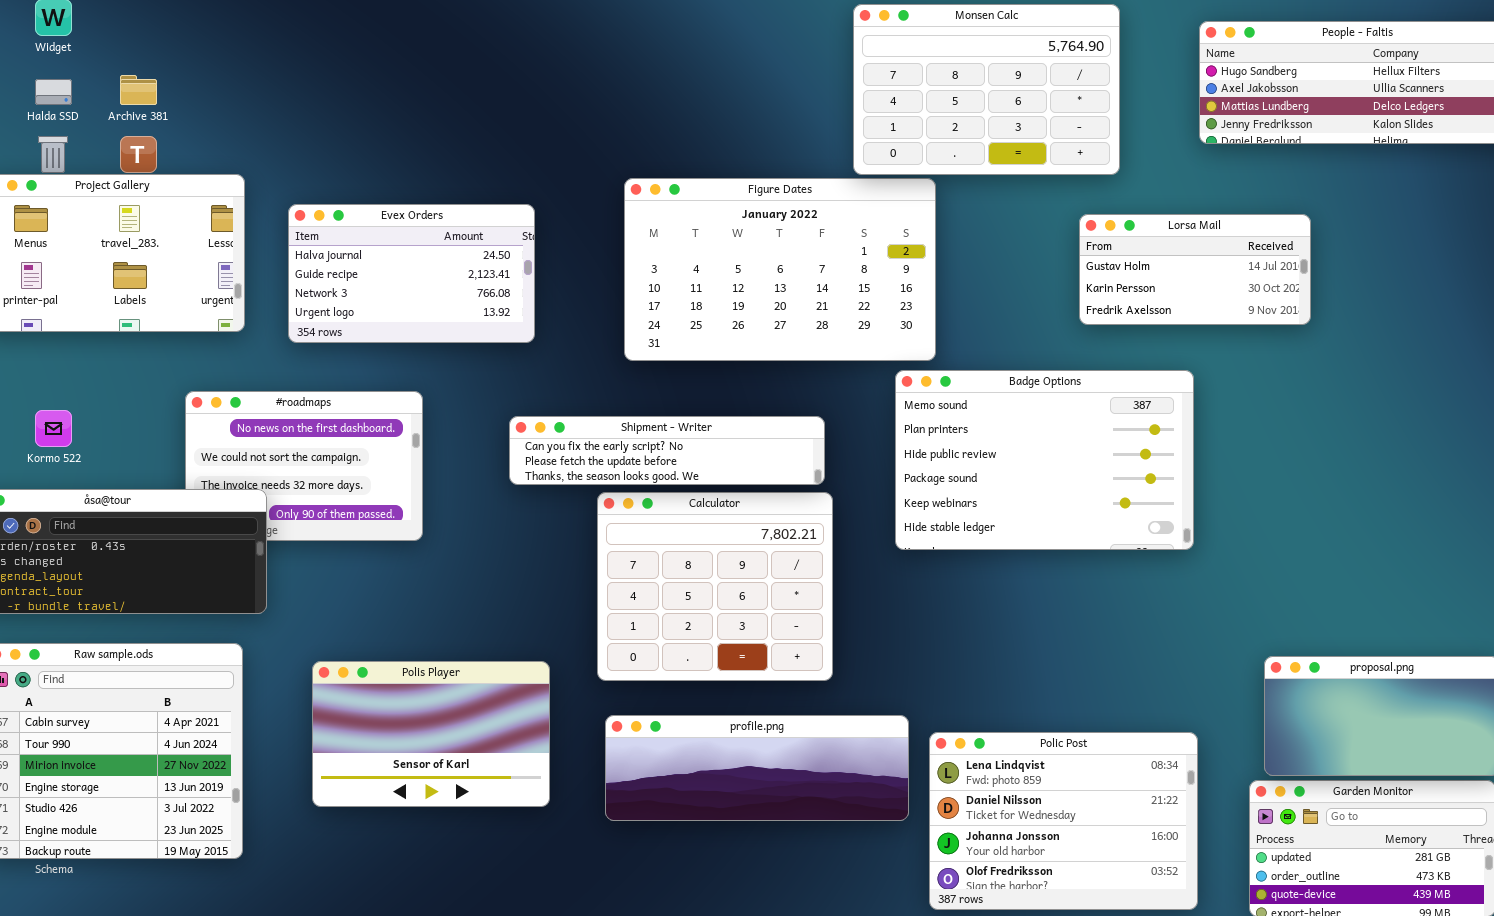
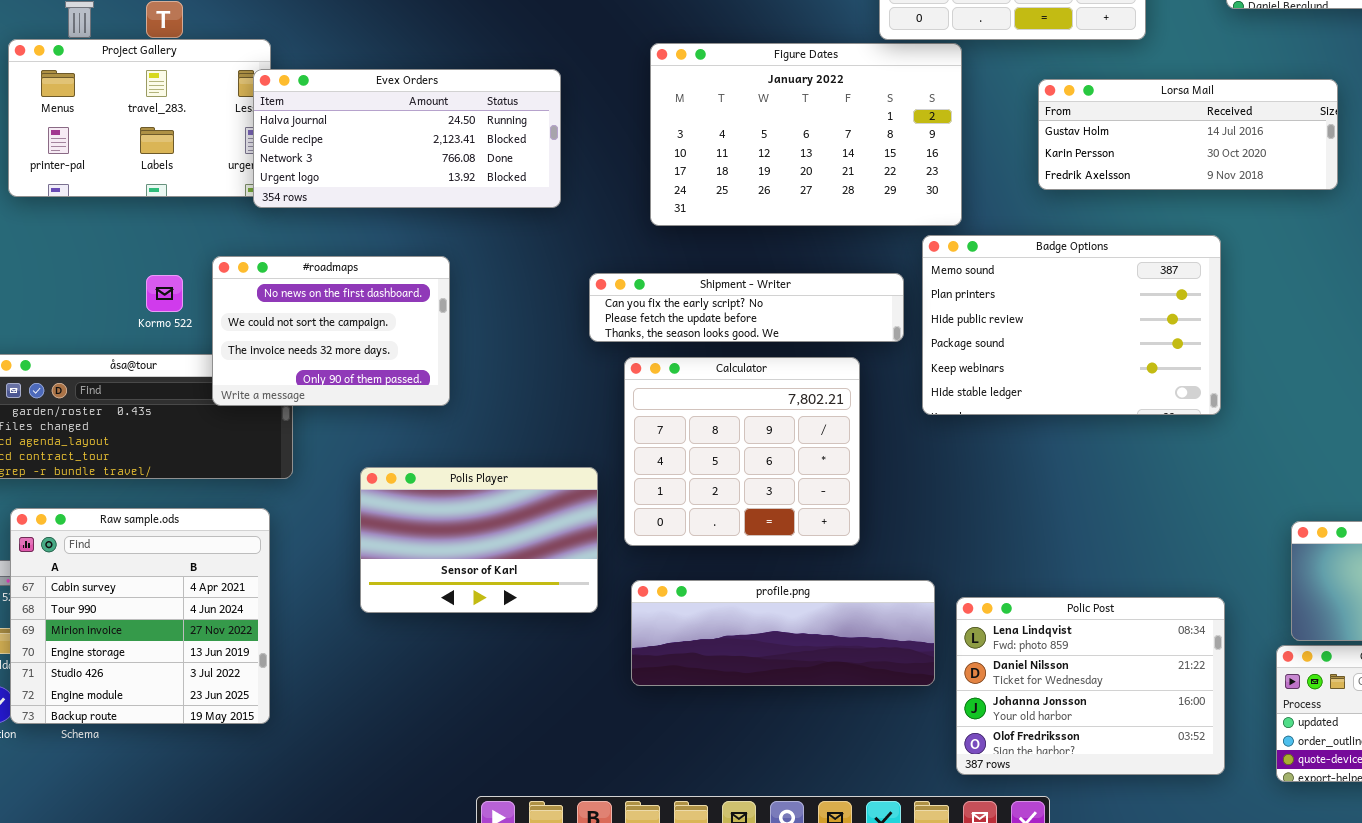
Evex Orders: [288,204,535,343] -> [253,69,561,208], resized
Lorsa Mail: [1079,214,1311,325] -> [1038,79,1338,190], resized
#roadmaps: [185,391,423,541] -> [212,256,450,406], raised
Kormo 522: [35,410,72,447] -> [146,275,183,312], moved
Shipment - Writer: [509,416,825,485] -> [589,273,904,342], moved
Polis Player: [312,661,550,807] -> [360,467,598,613], moved

